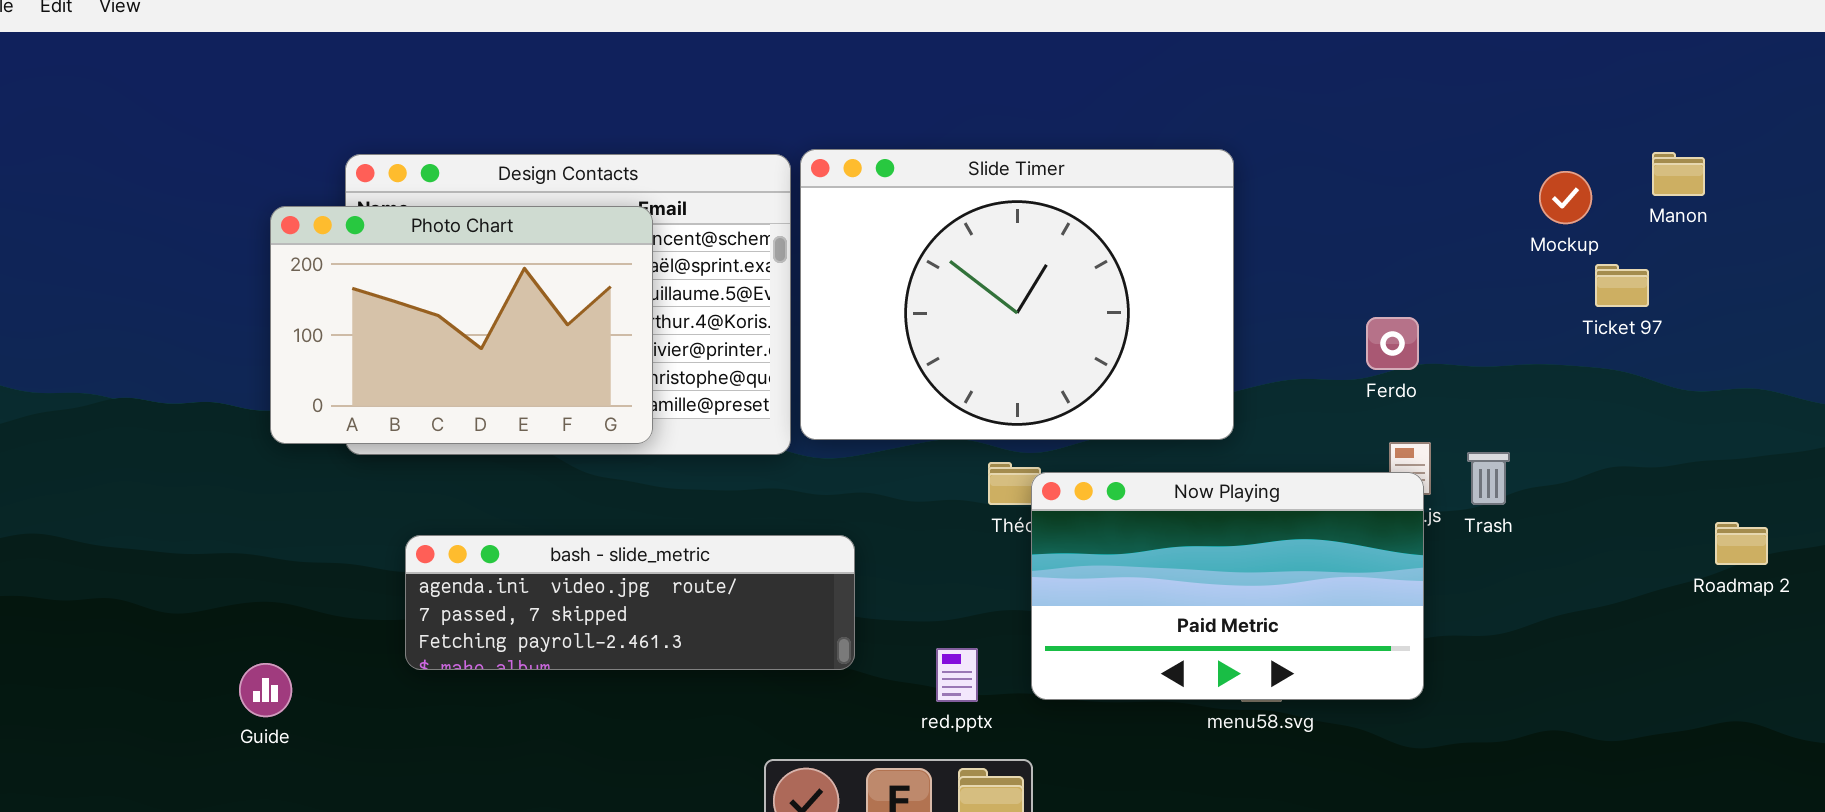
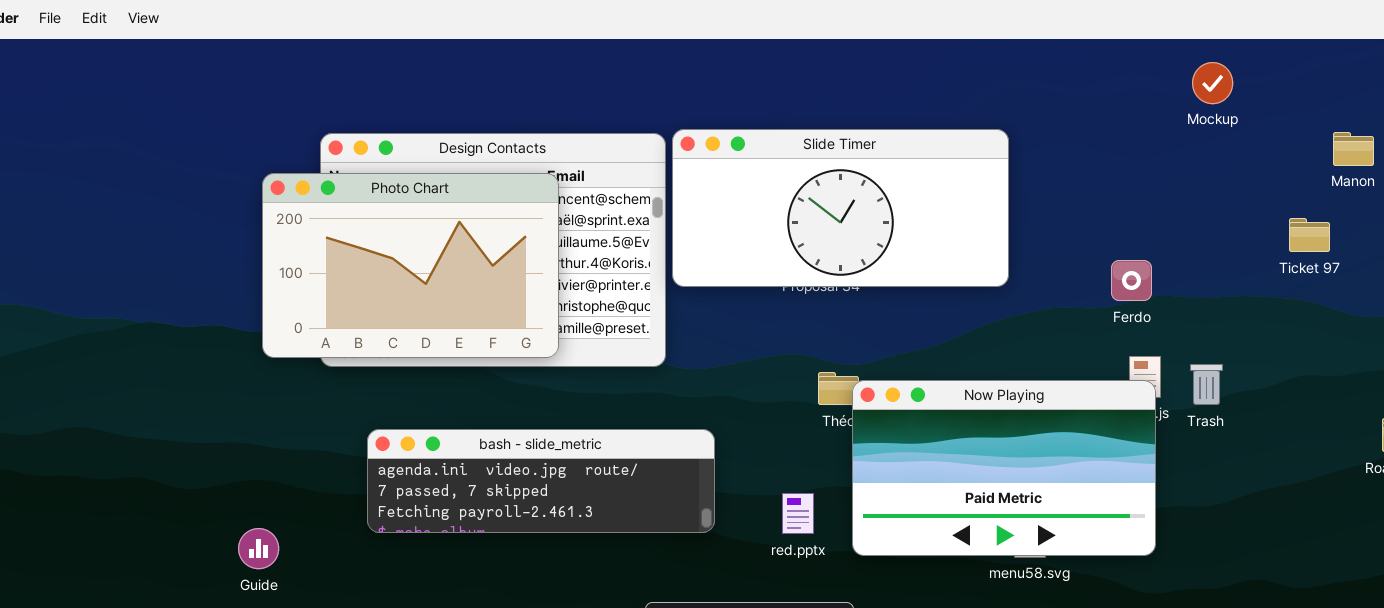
Slide Timer: [800,149,1234,440] -> [672,129,1009,287], resized
Mockup: [1539,171,1592,224] -> [1192,62,1233,104], moved
red.pptx: [936,648,978,702] -> [782,493,814,534], moved

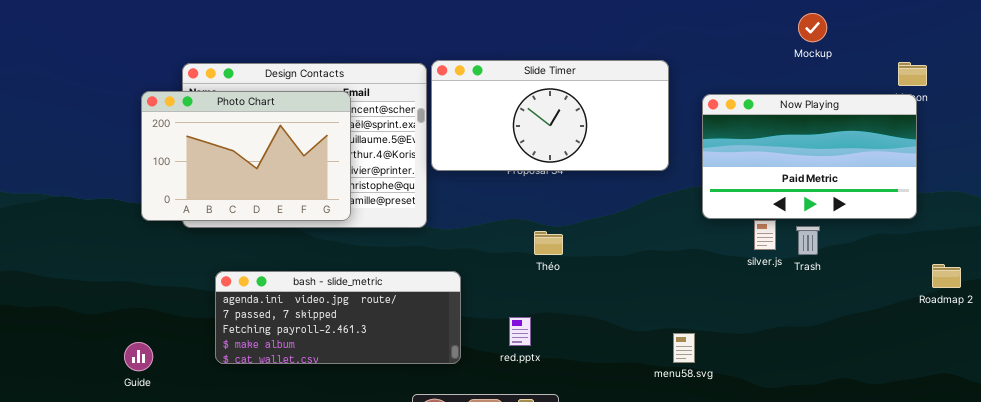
Now Playing: [852,380,1156,556] -> [702,94,917,219], moved
bash - slide_metric: [367,429,715,533] -> [215,271,461,364], resized

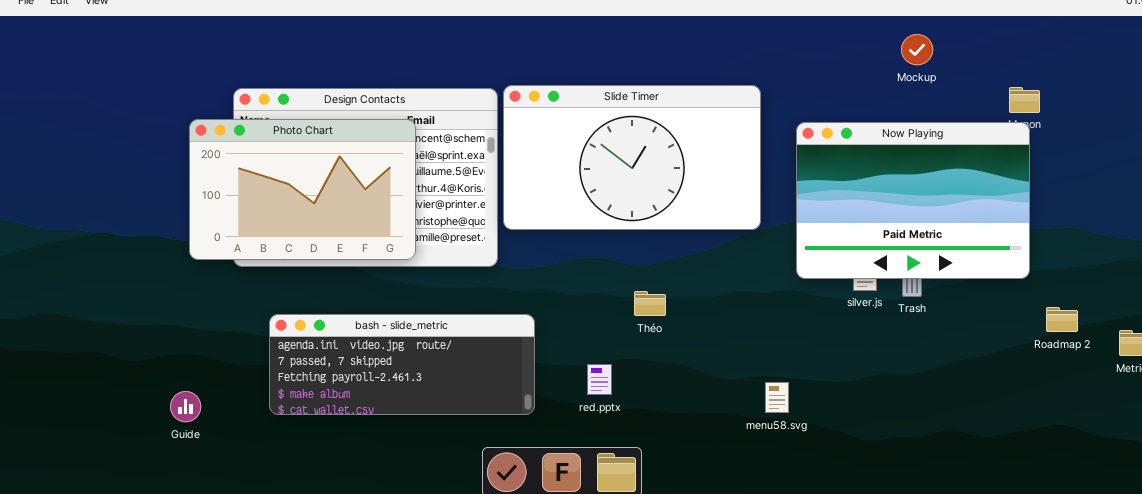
Slide Timer: [431,60,669,171] -> [503,85,761,230], resized
Now Playing: [702,94,917,219] -> [796,122,1030,279], resized
Théo: [534,231,563,255] -> [634,291,666,316], moved

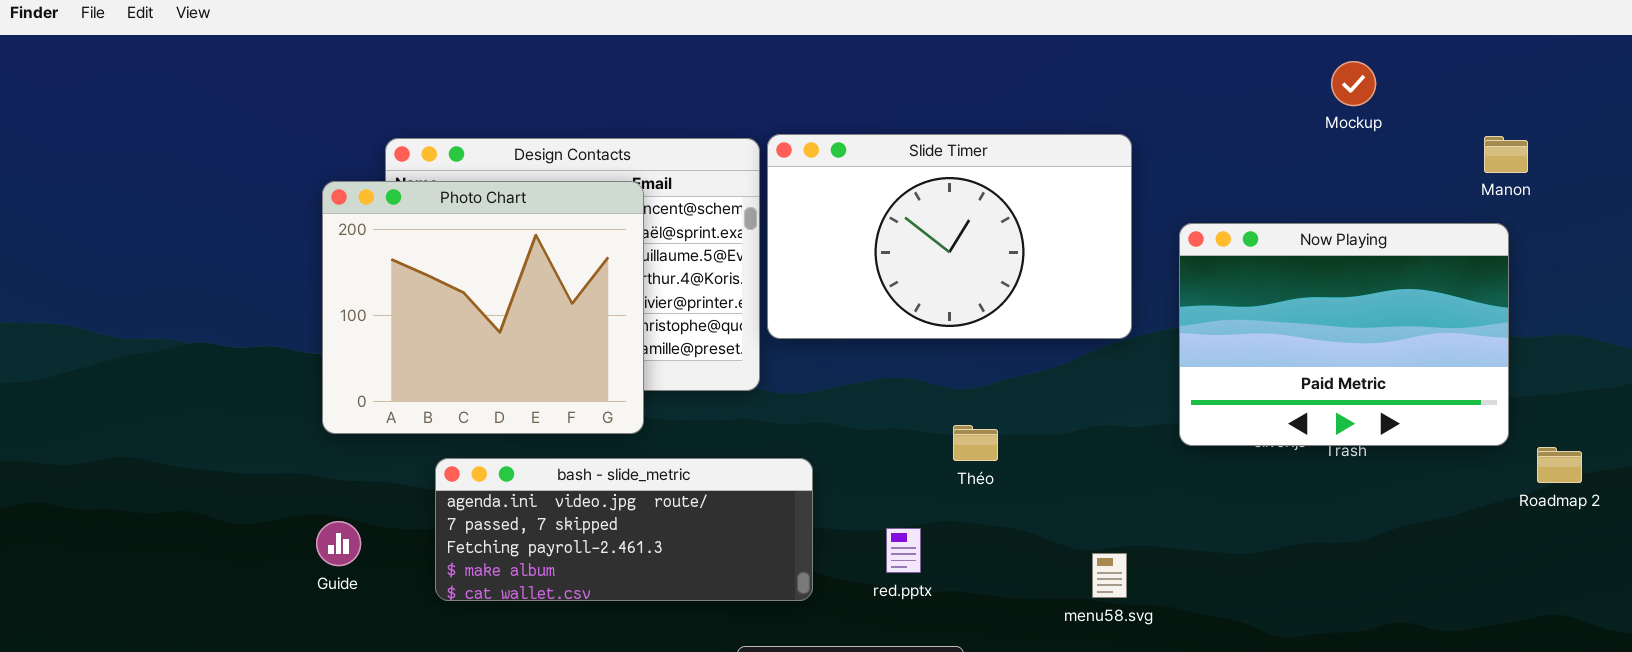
Photo Chart: [189,119,416,260] -> [322,181,644,434], resized
Now Playing: [796,122,1030,279] -> [1179,223,1509,446], moved
menu58.svg: [765,382,789,413] -> [1092,553,1127,598], moved
Guide: [170,391,201,422] -> [316,521,361,566], moved

